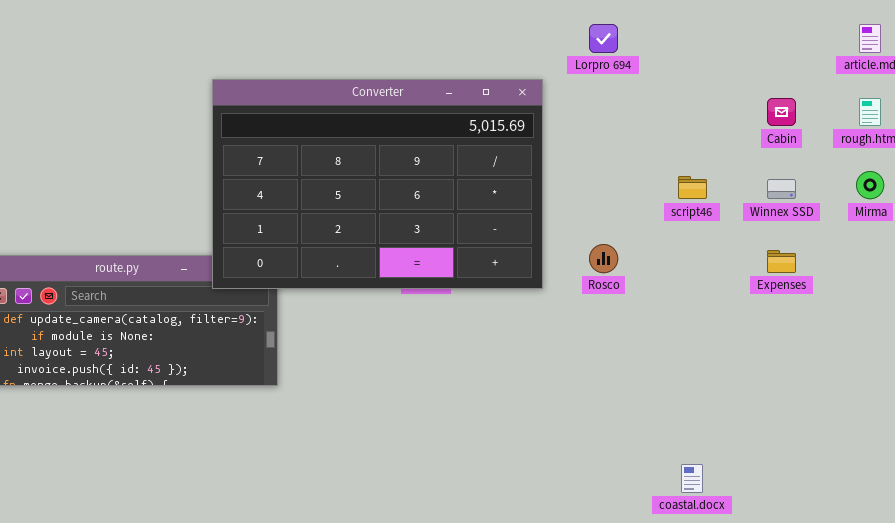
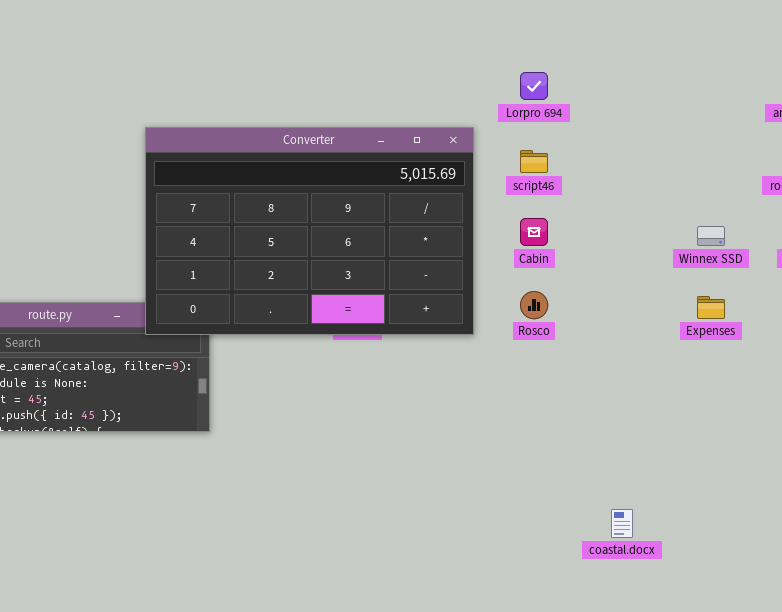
Cabin: [767,98,796,126] -> [520,218,548,246], moved
script46: [678,176,707,199] -> [520,150,548,173], moved

